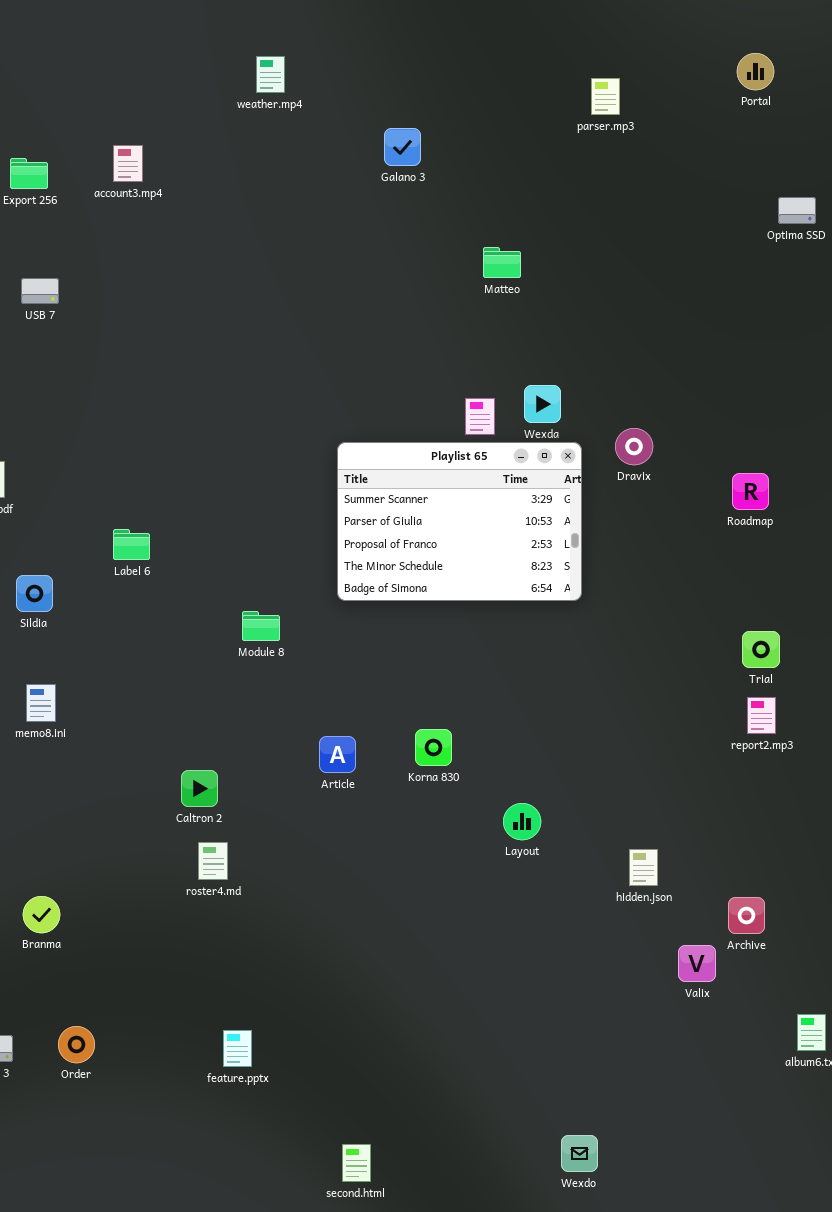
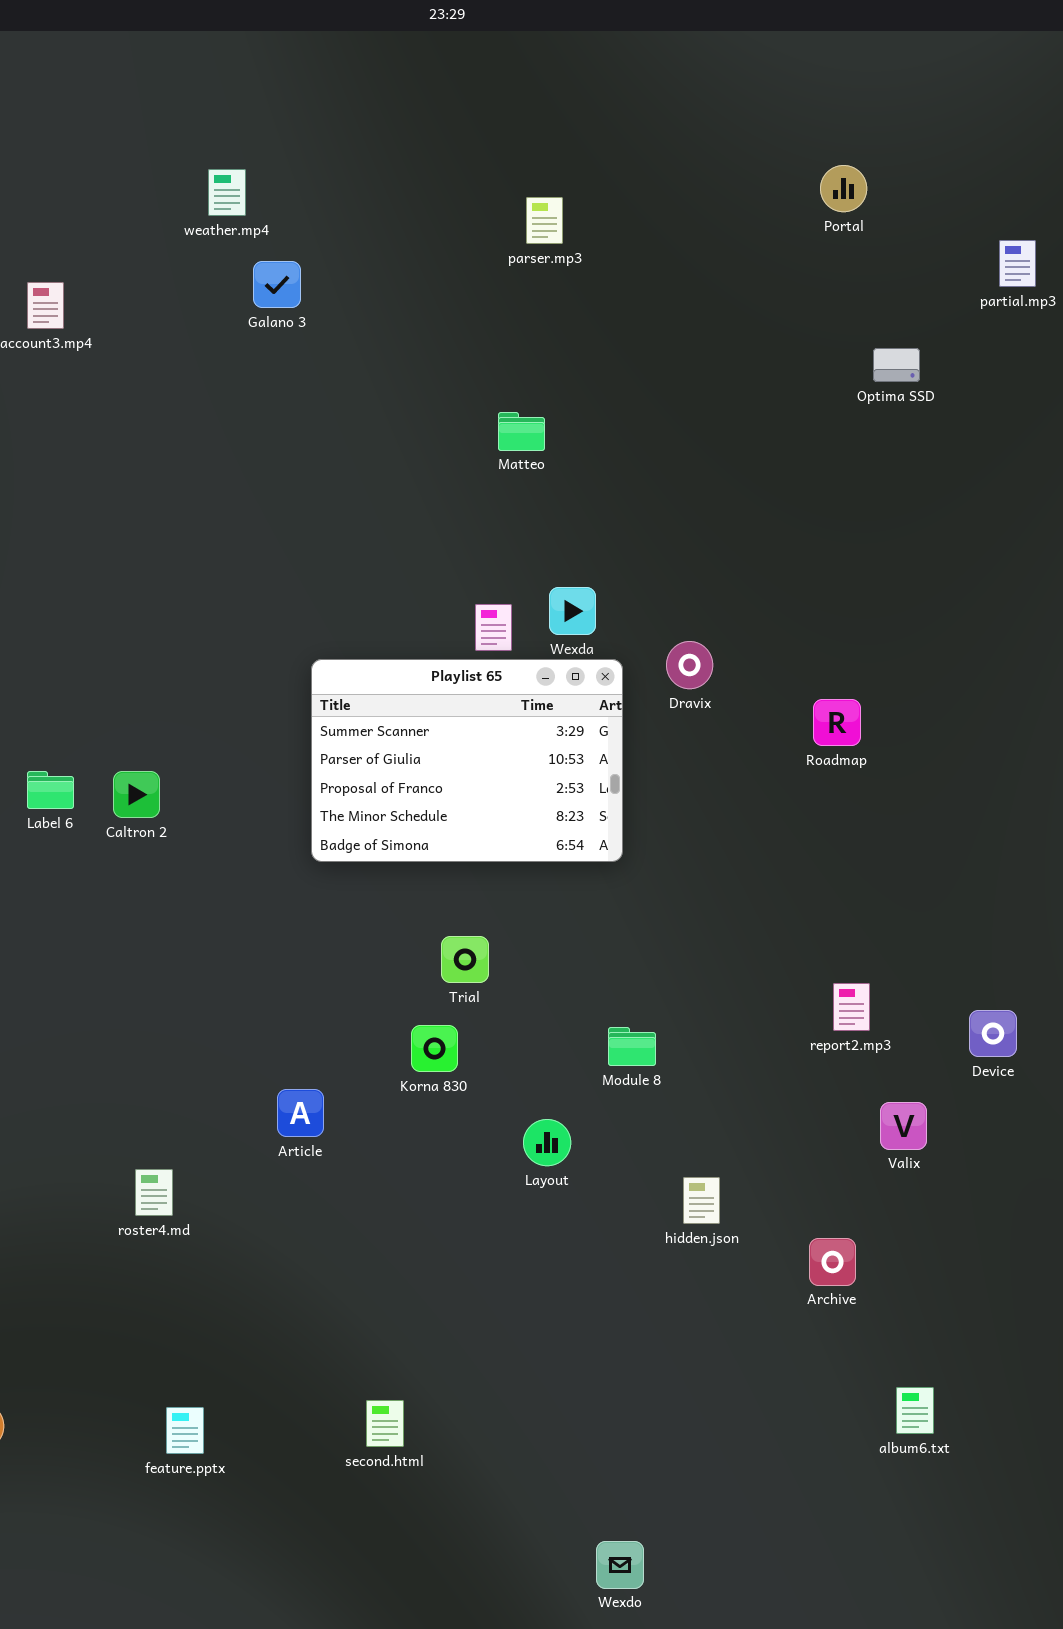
parser.mp3: [591,78,620,115] -> [526,197,563,244], moved
Galano 3: [384,128,421,166] -> [253,261,301,308], moved
Module 8: [242,611,280,641] -> [608,1027,656,1066], moved
Trial: [742,631,780,668] -> [441,936,489,983], moved
Article: [319,736,356,773] -> [277,1089,324,1137], moved
Caltron 2: [181,770,218,807] -> [113,771,160,818], moved
Valix: [678,945,716,982] -> [880,1102,927,1150], moved
second.html: [342,1144,371,1182] -> [366,1400,404,1447], moved

